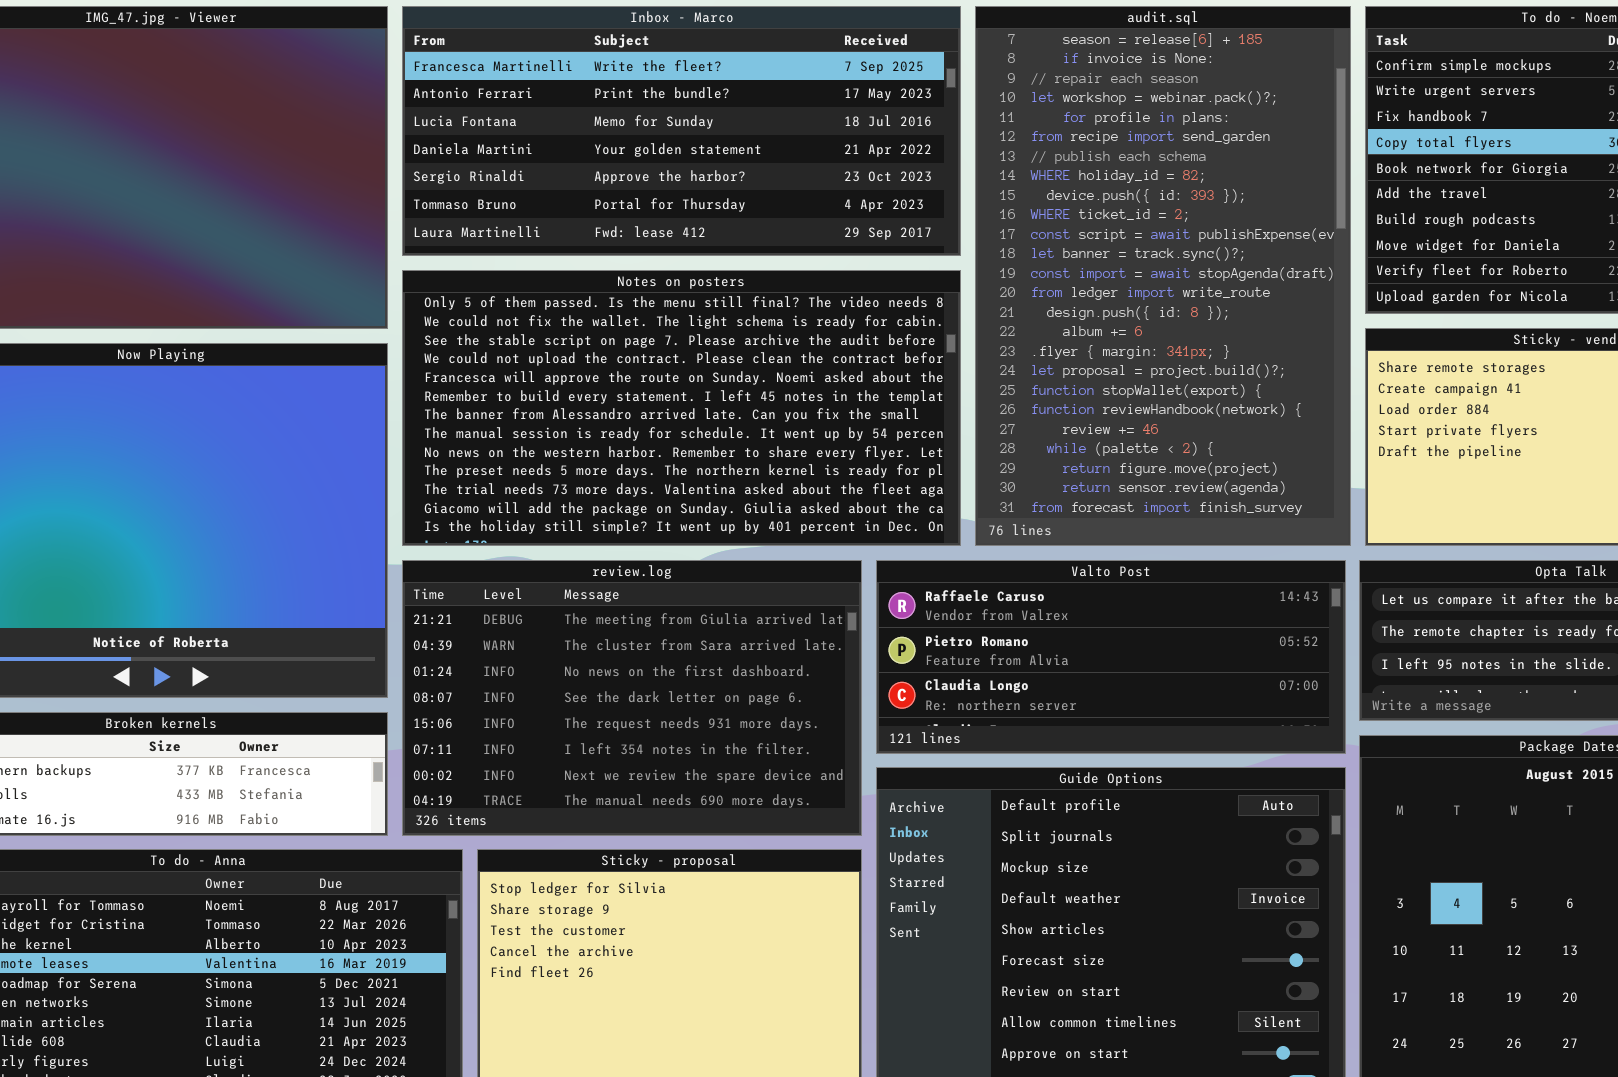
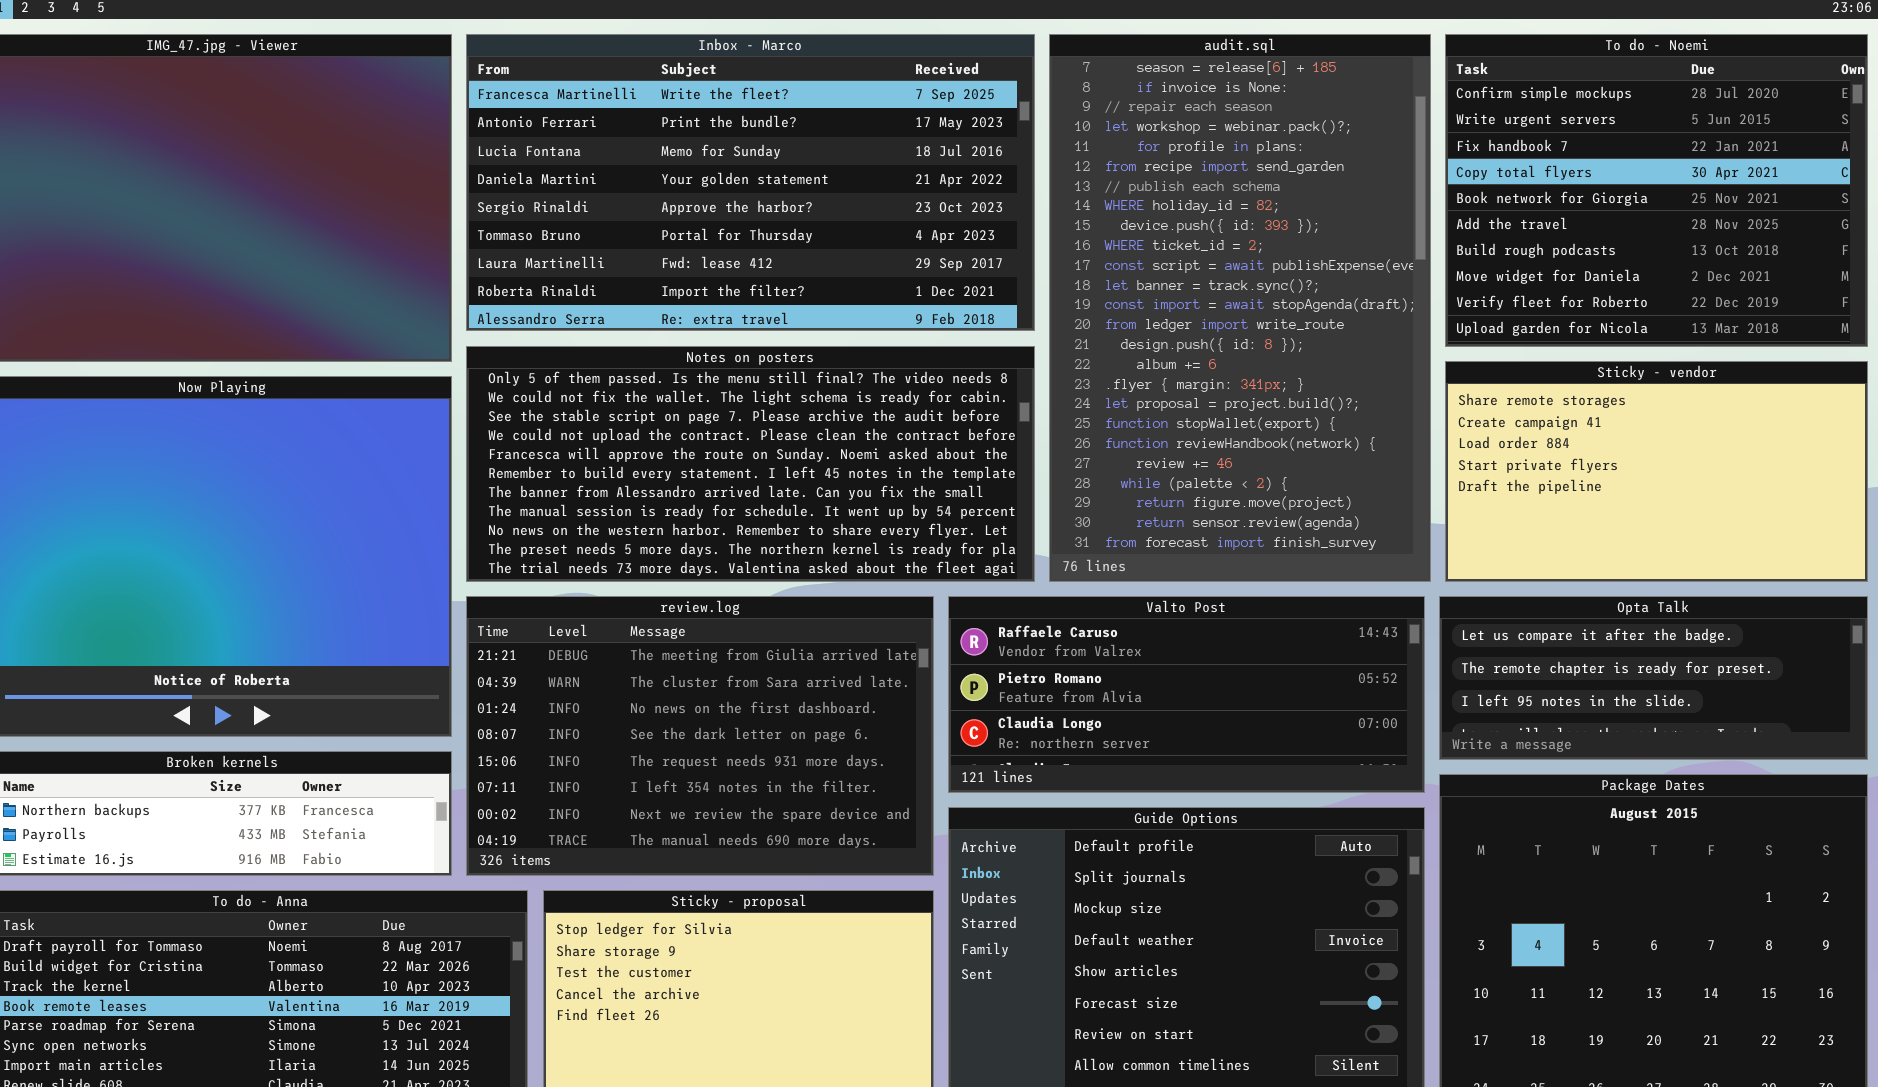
Inbox - Marco: [402,6,961,256] -> [466,34,1035,331], resized
Notes on posters: [402,270,961,546] -> [466,346,1035,582], resized

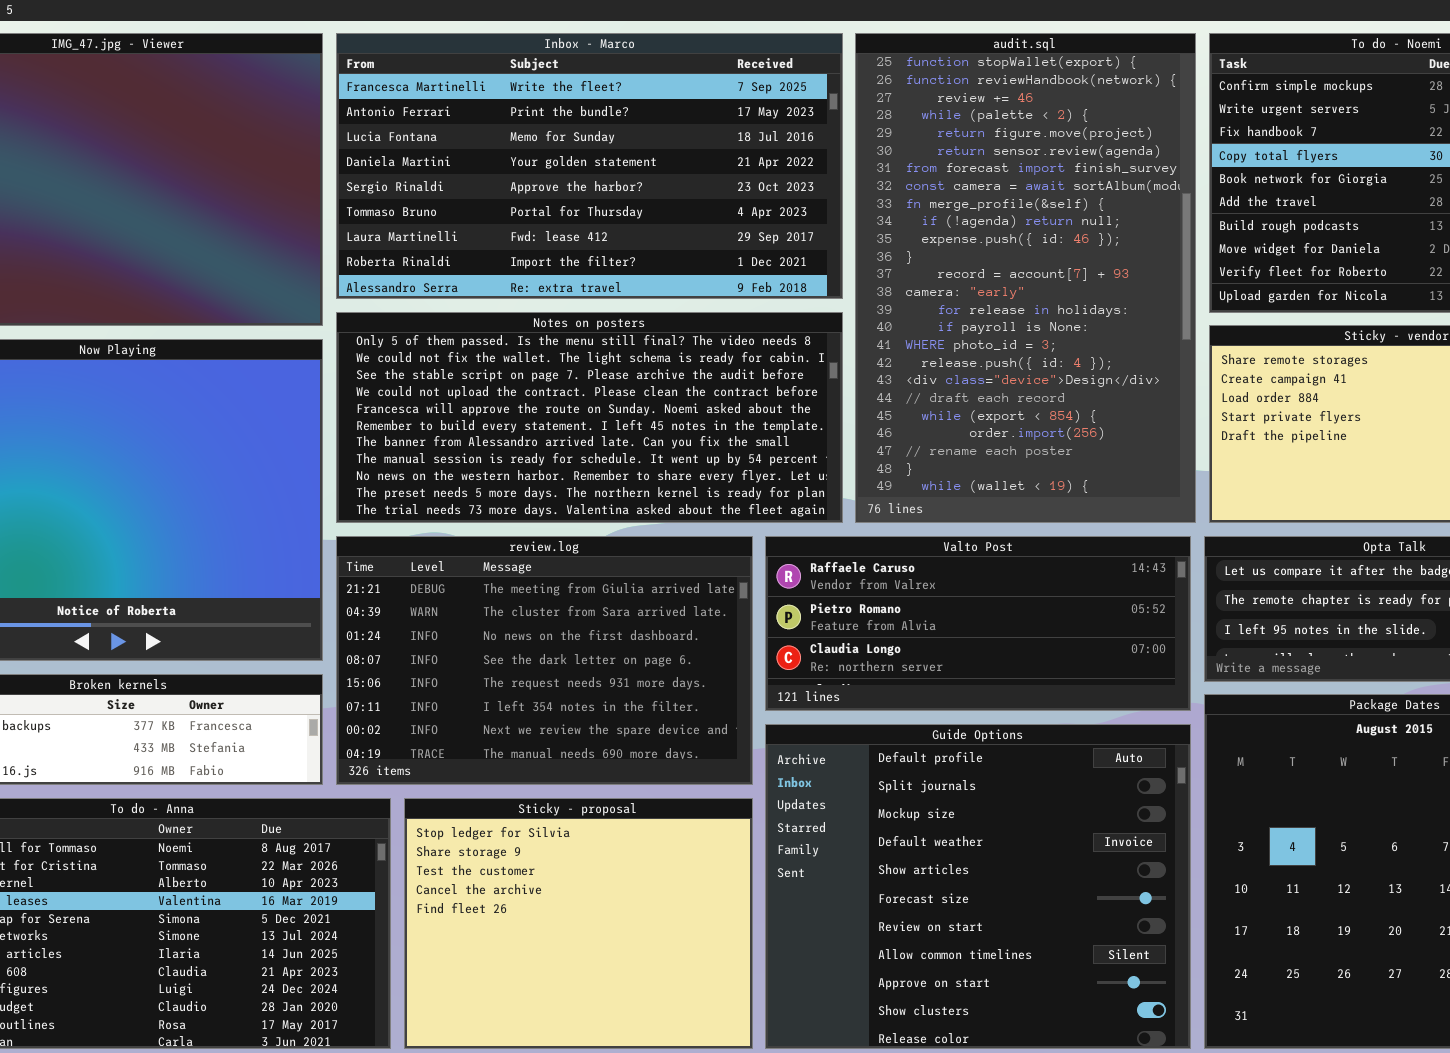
audit.sql: [1049,34,1431,582] -> [855,33,1196,523], scrolled down 18 rows

